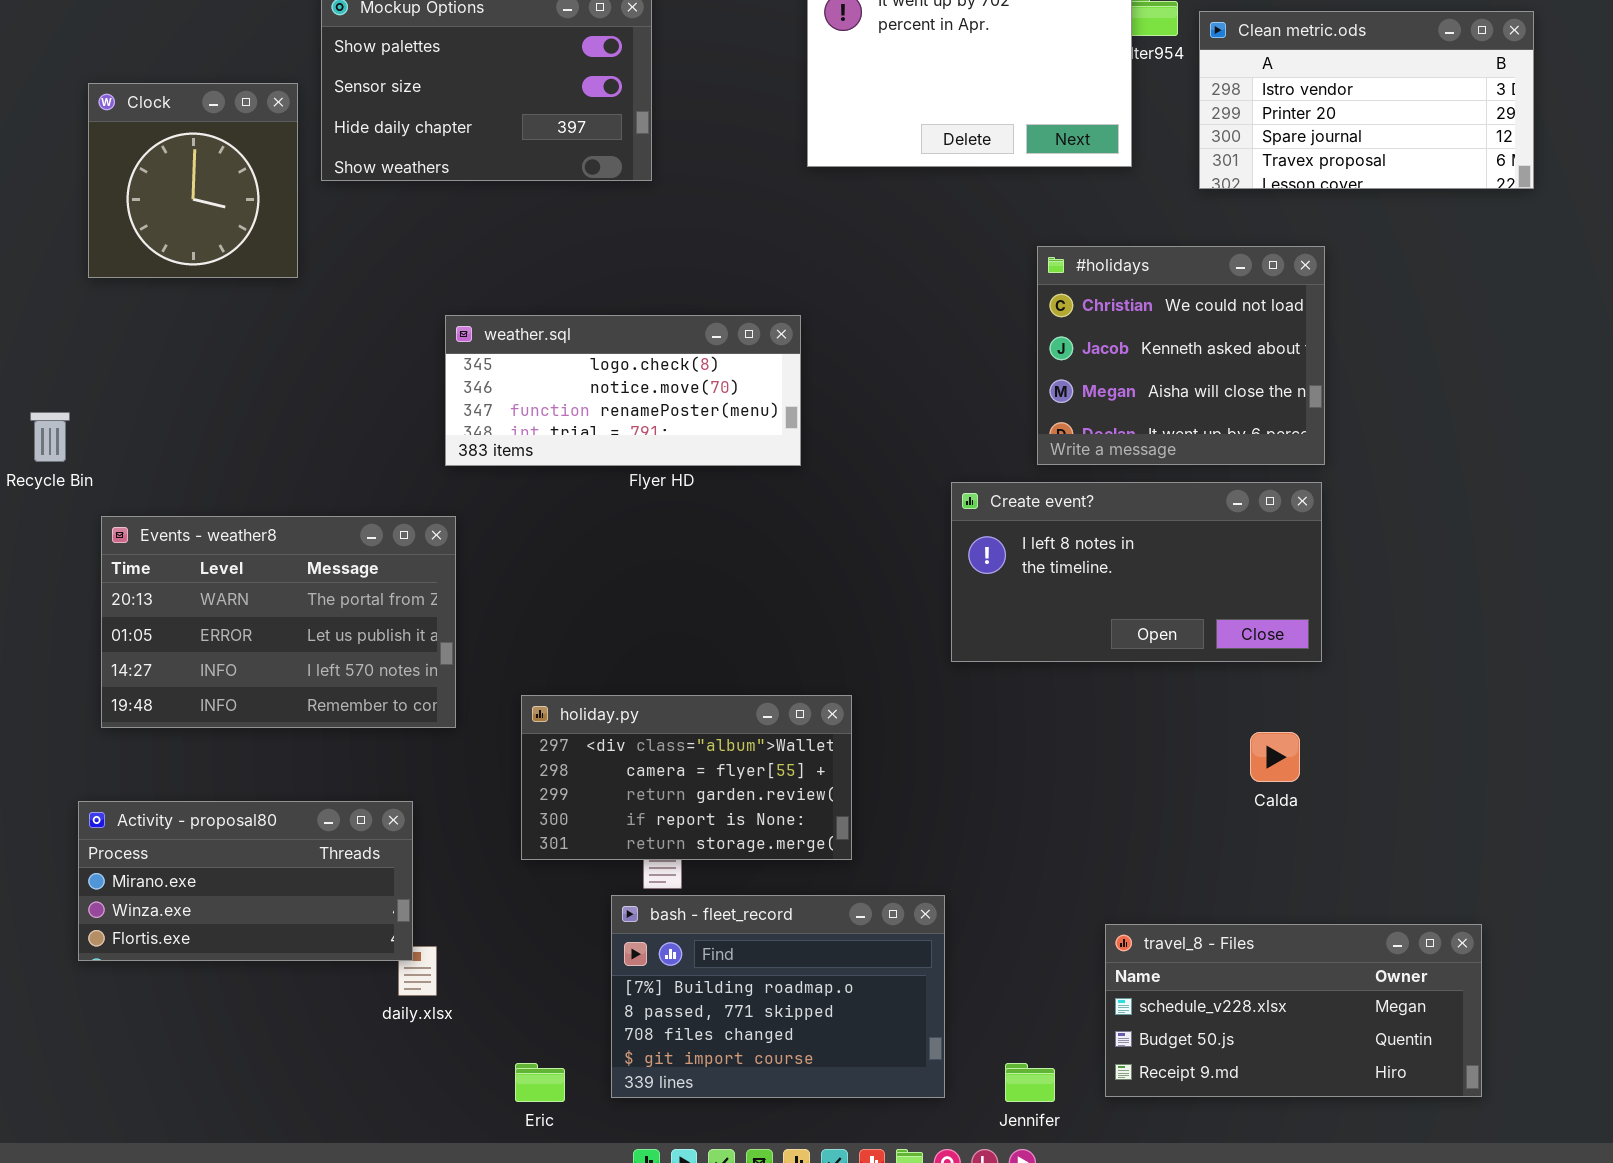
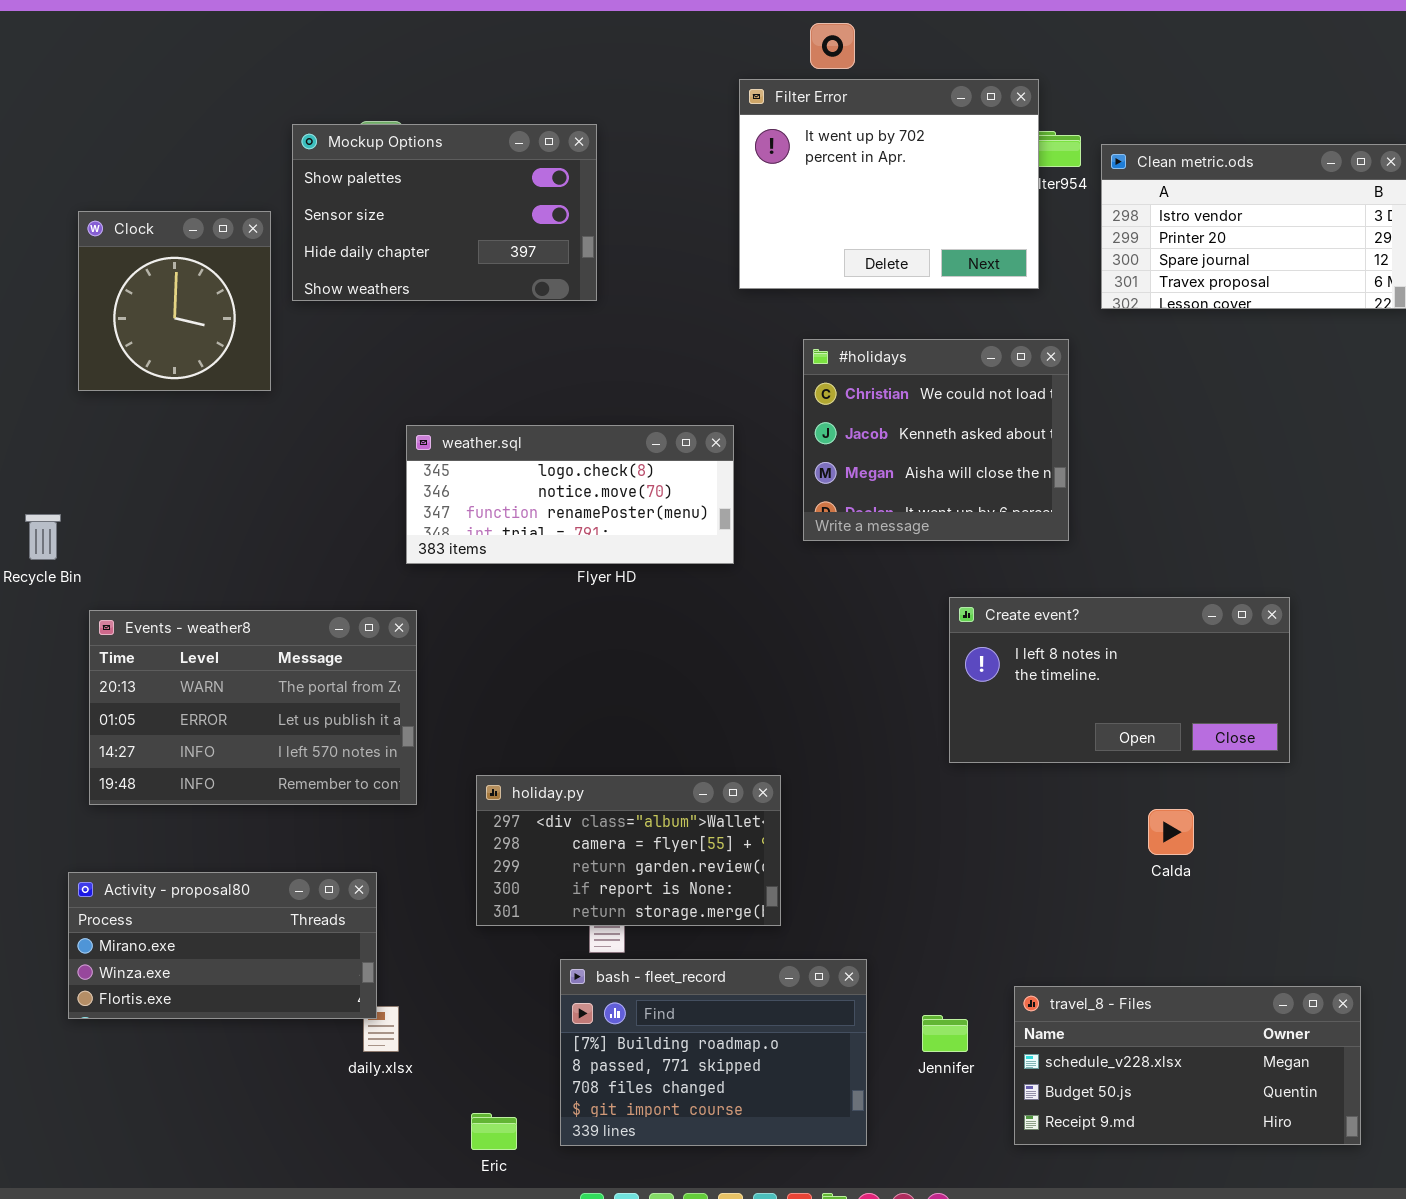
#holidays: [1037,246,1325,465] -> [803,339,1069,541], moved
Create event?: [951,482,1322,662] -> [949,597,1290,763], moved
Jennifer: [1005,1063,1055,1102] -> [922,1015,968,1052], moved

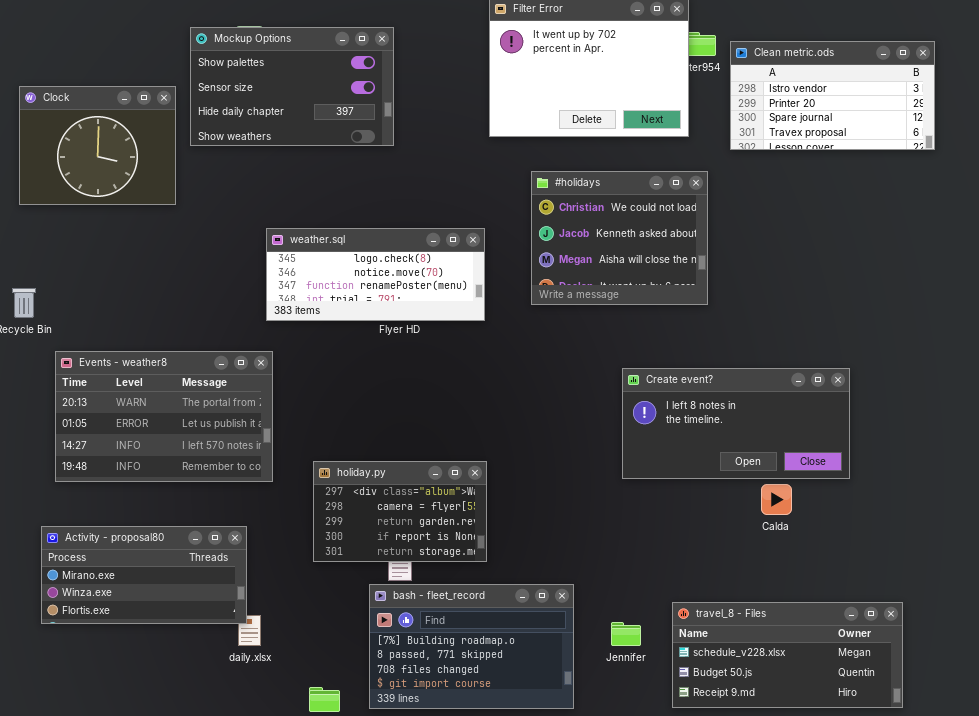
Clock: [78,211,271,391] -> [19,86,176,205], resized
Create event?: [949,597,1290,763] -> [622,368,850,479], moved
holiday.py: [476,775,781,926] -> [313,461,487,562], resized

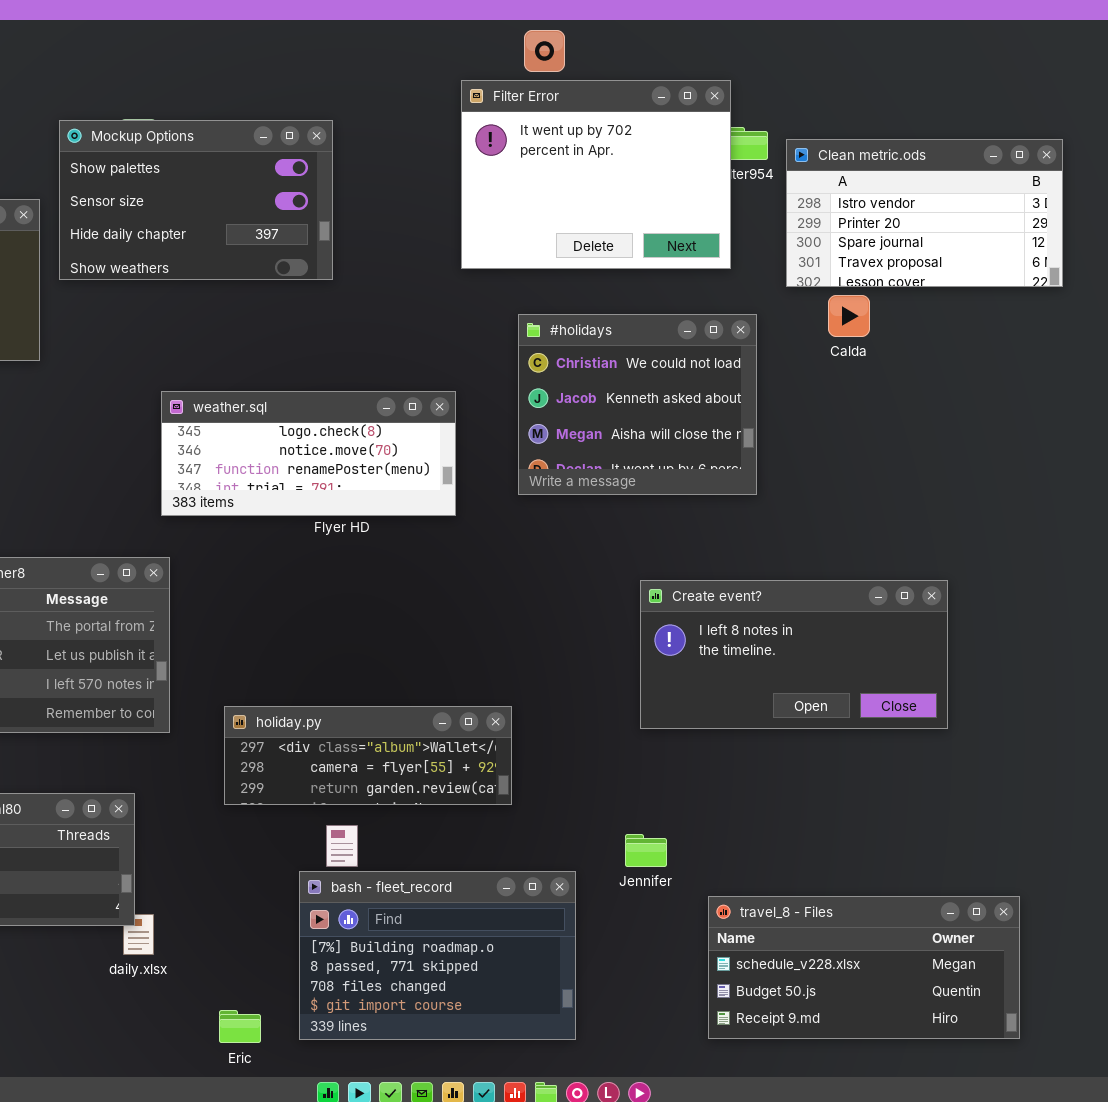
holiday.py: [313,461,487,562] -> [224,706,512,805], resized
Calda: [761,484,792,515] -> [828,295,870,337], moved
Jennifer: [611,622,641,646] -> [625,834,667,867], moved

